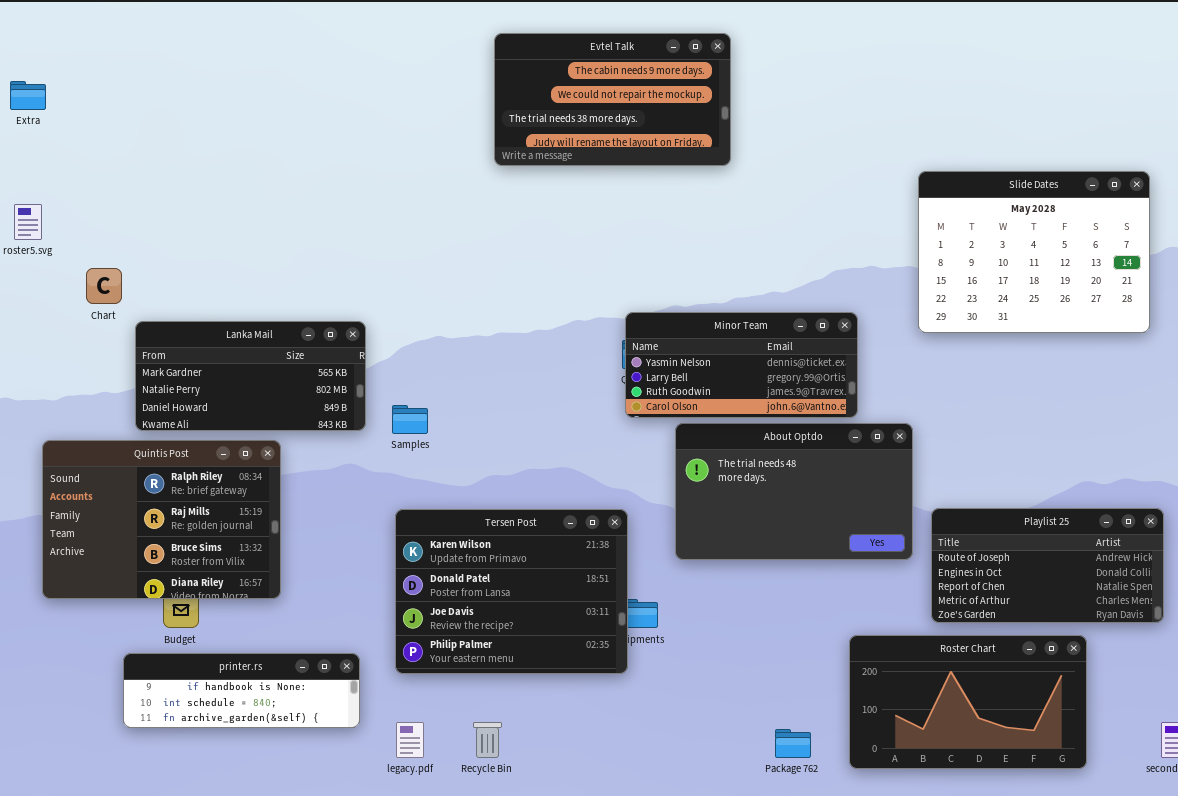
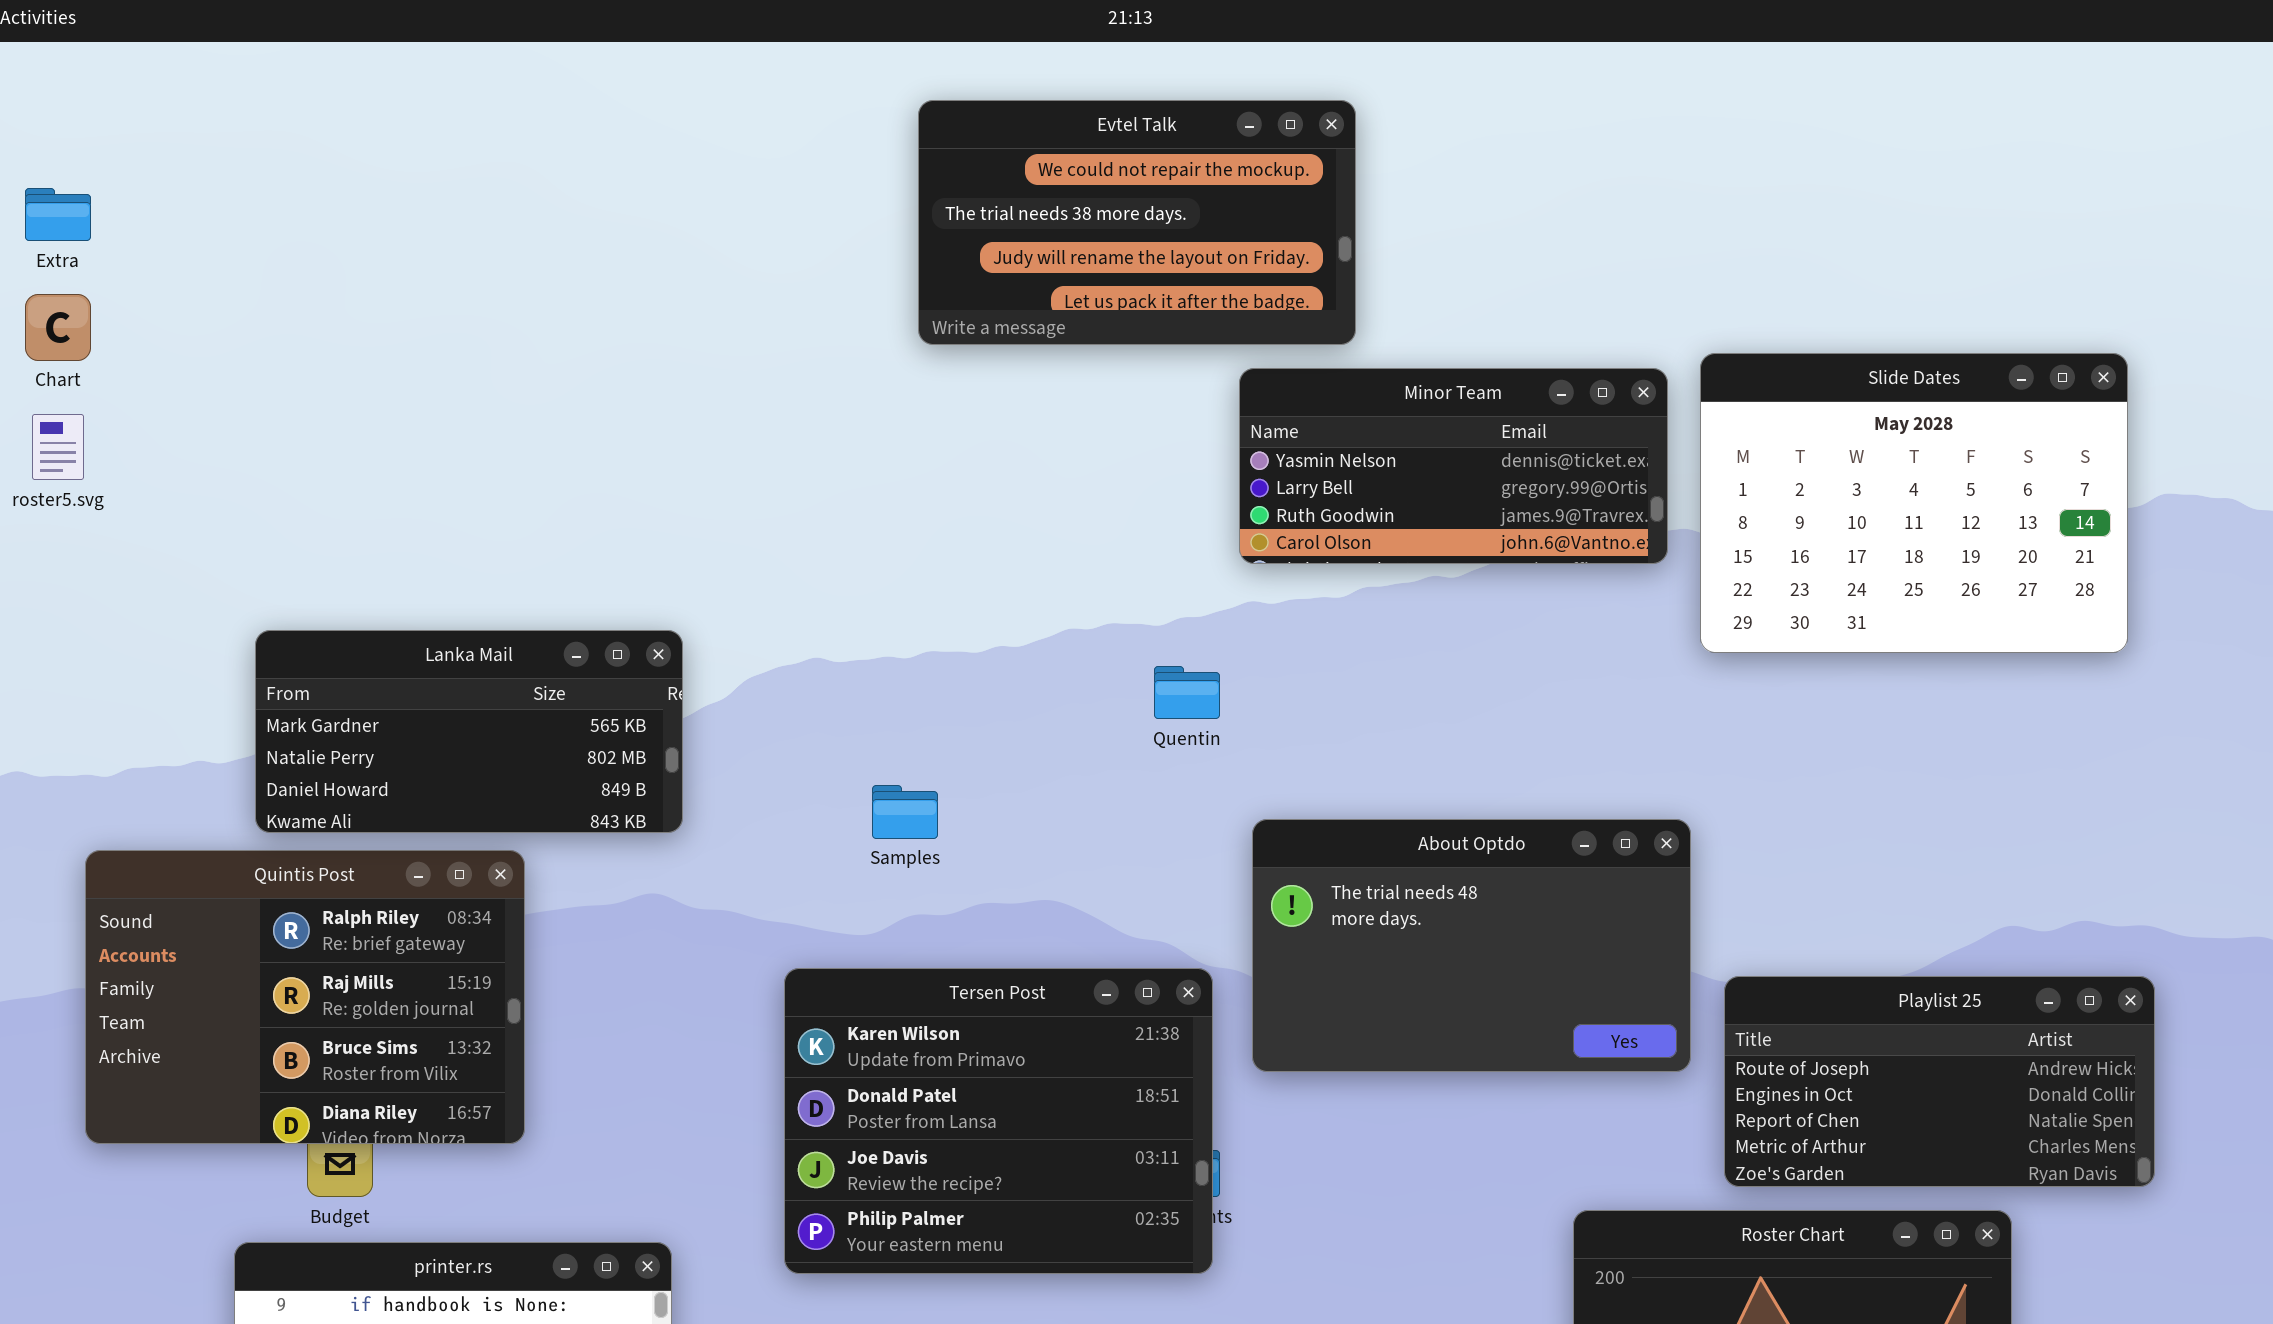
Evtel Talk: [494,33,731,166] -> [918,100,1356,345], scrolled down 1 row
Chart: [86,268,122,304] -> [25,294,91,361], moved
Minor Team: [625,312,858,418] -> [1239,368,1668,564], moved
Samples: [392,405,428,434] -> [872,785,938,839], moved
Tersen Post: [395,509,628,674] -> [784,968,1213,1274], moved

